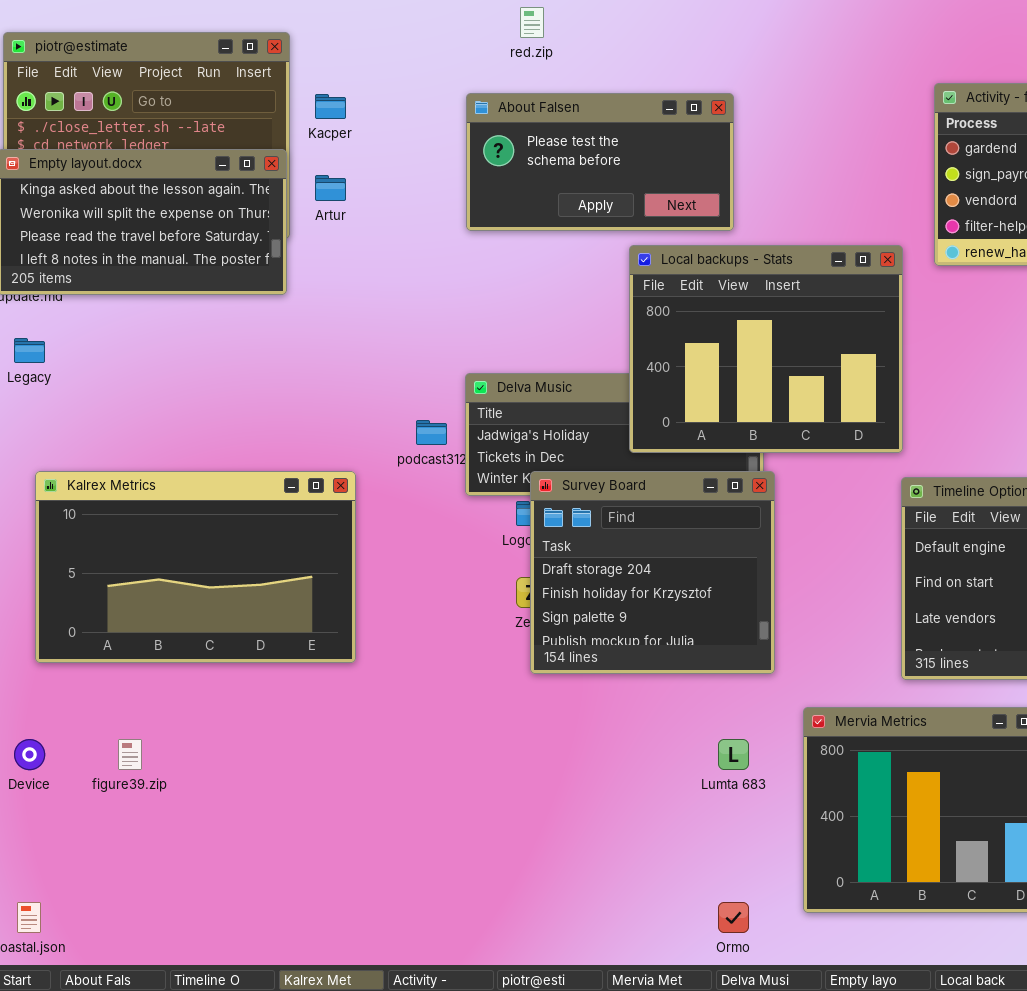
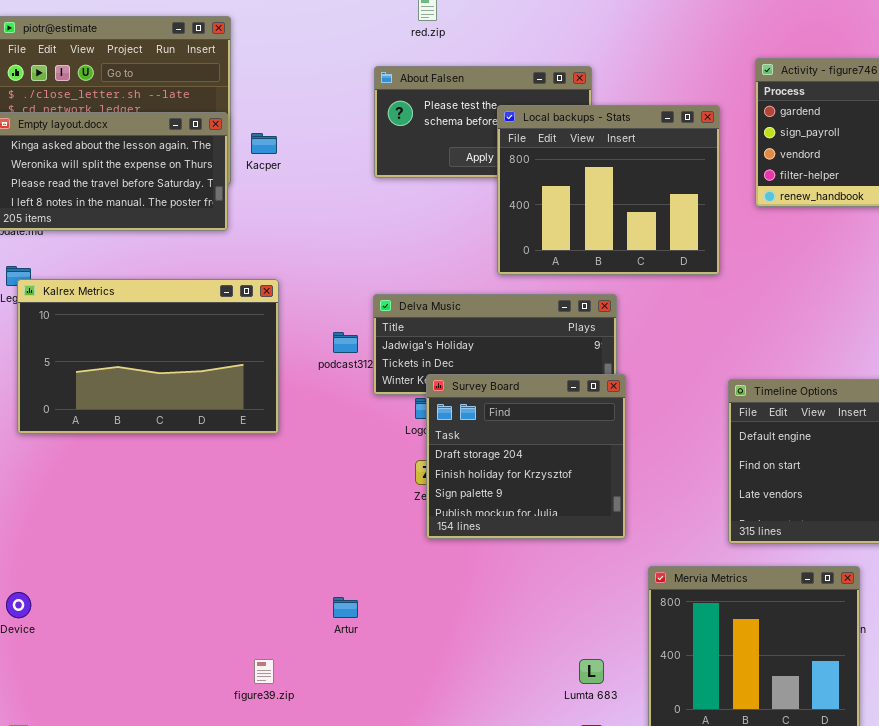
Kacper: [315,94,346,119] -> [251,133,277,154], moved
Artur: [315,175,346,201] -> [333,597,358,618], moved
Local backups - Stats: [629,245,903,453] -> [497,105,720,275], moved
Kalrex Metrics: [35,471,356,663] -> [17,279,279,434], moved
figure39.zip: [118,739,142,770] -> [254,659,274,684], moved
Lumta 683: [718,739,749,770] -> [579,659,604,684], moved

